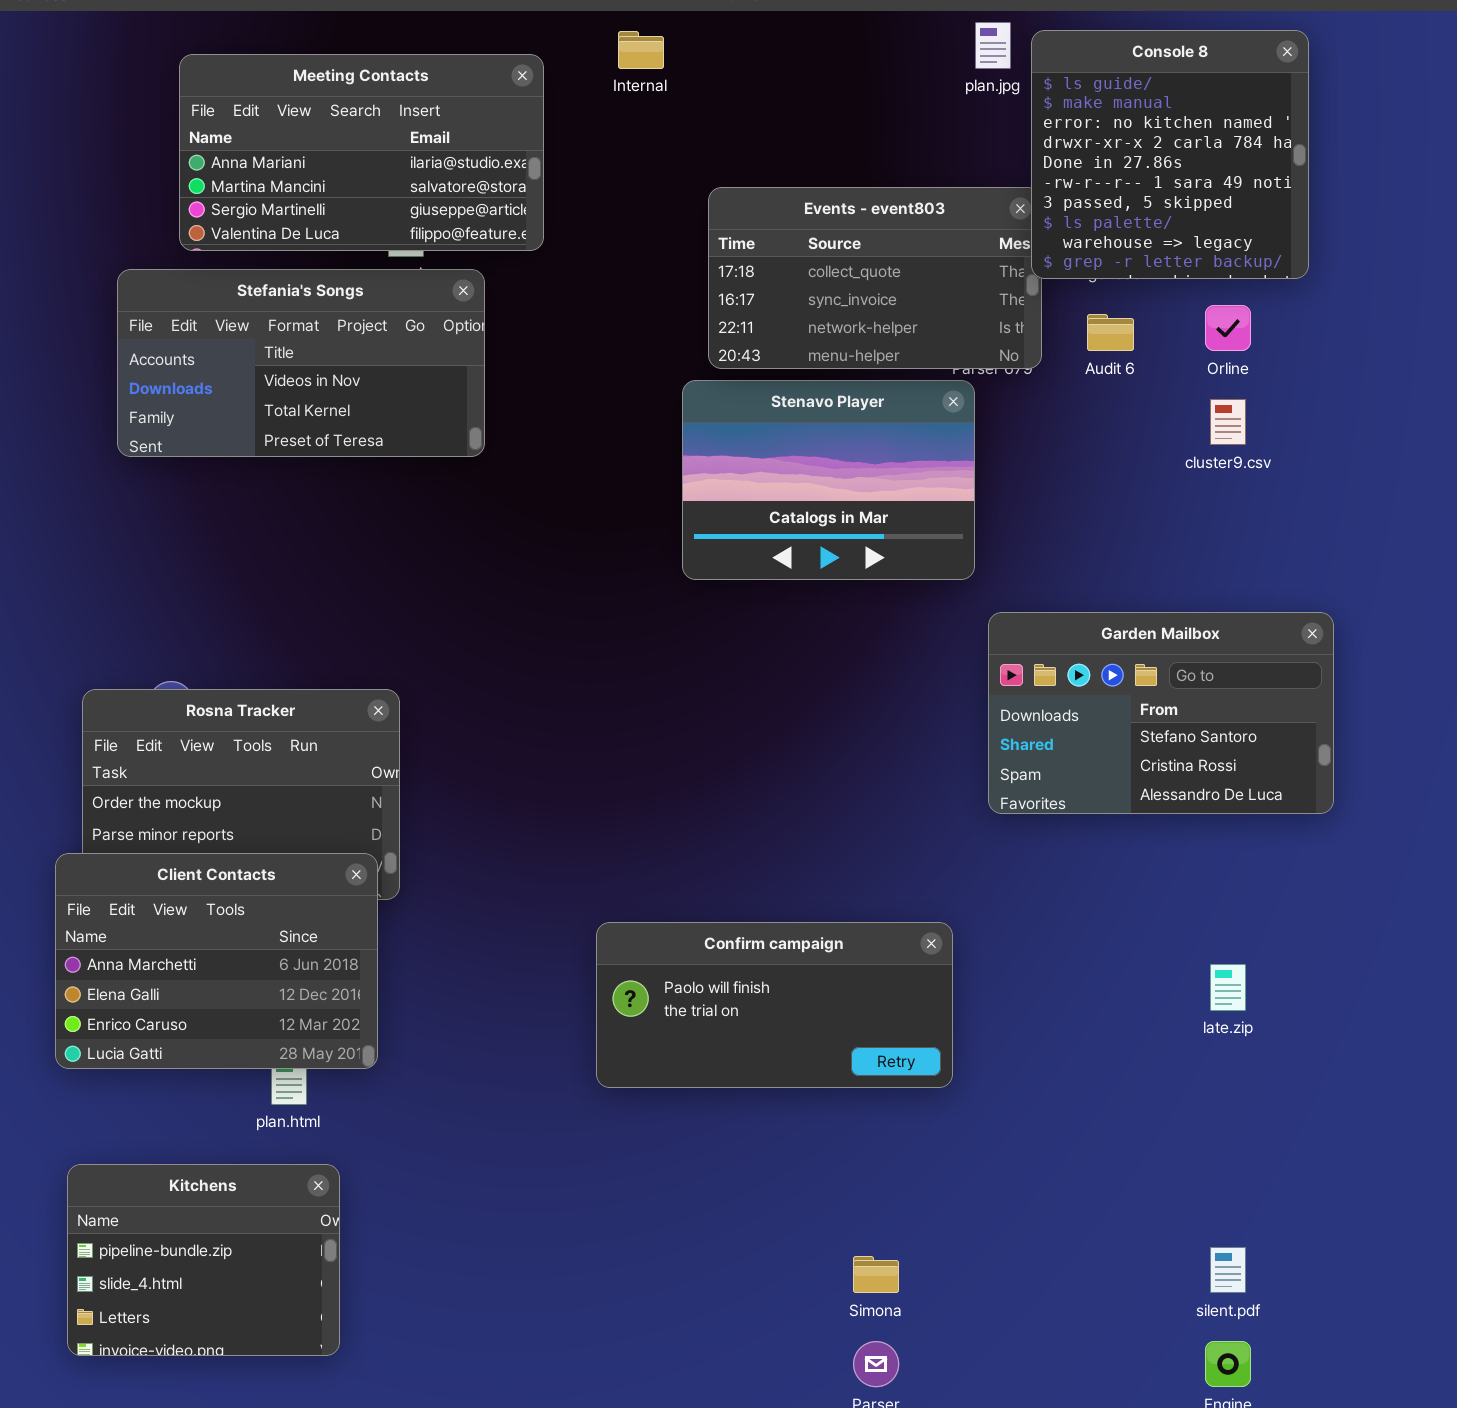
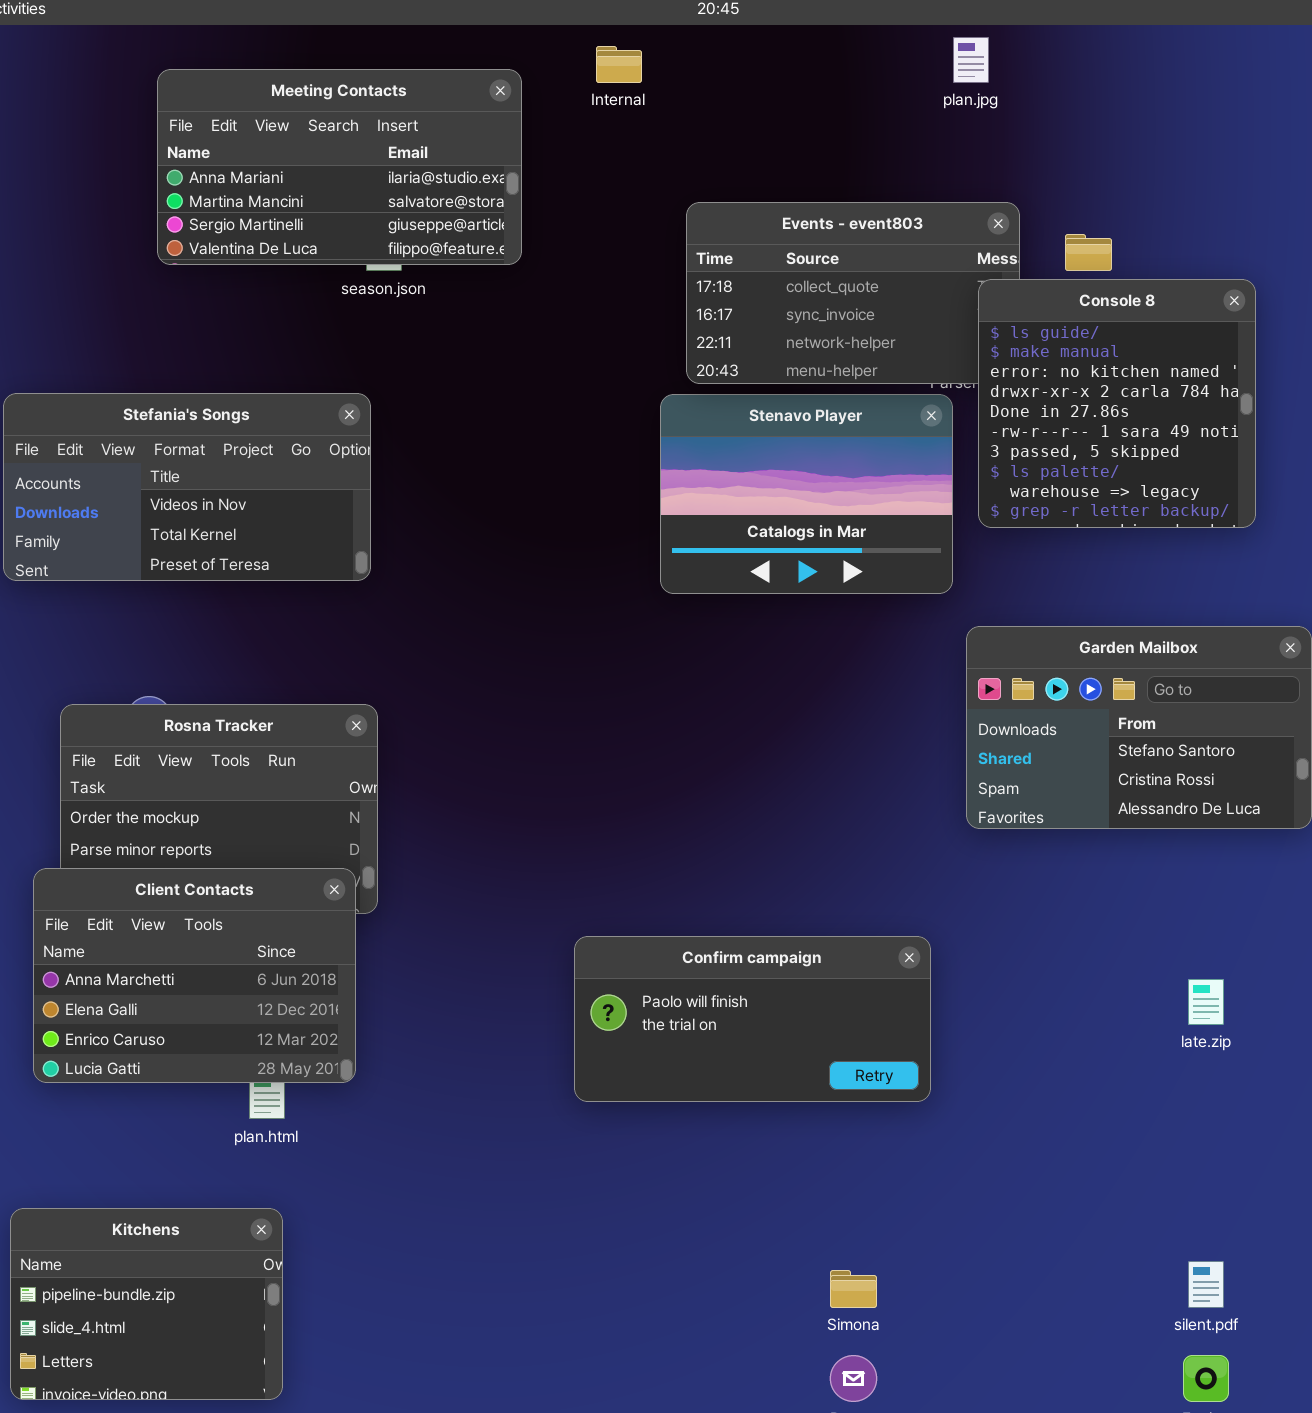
Console 8: [1031,30,1309,279] -> [978,279,1256,528], moved
Stefania's Songs: [117,269,485,457] -> [3,393,371,581], moved
Kitchens: [67,1164,340,1356] -> [10,1208,283,1400], moved

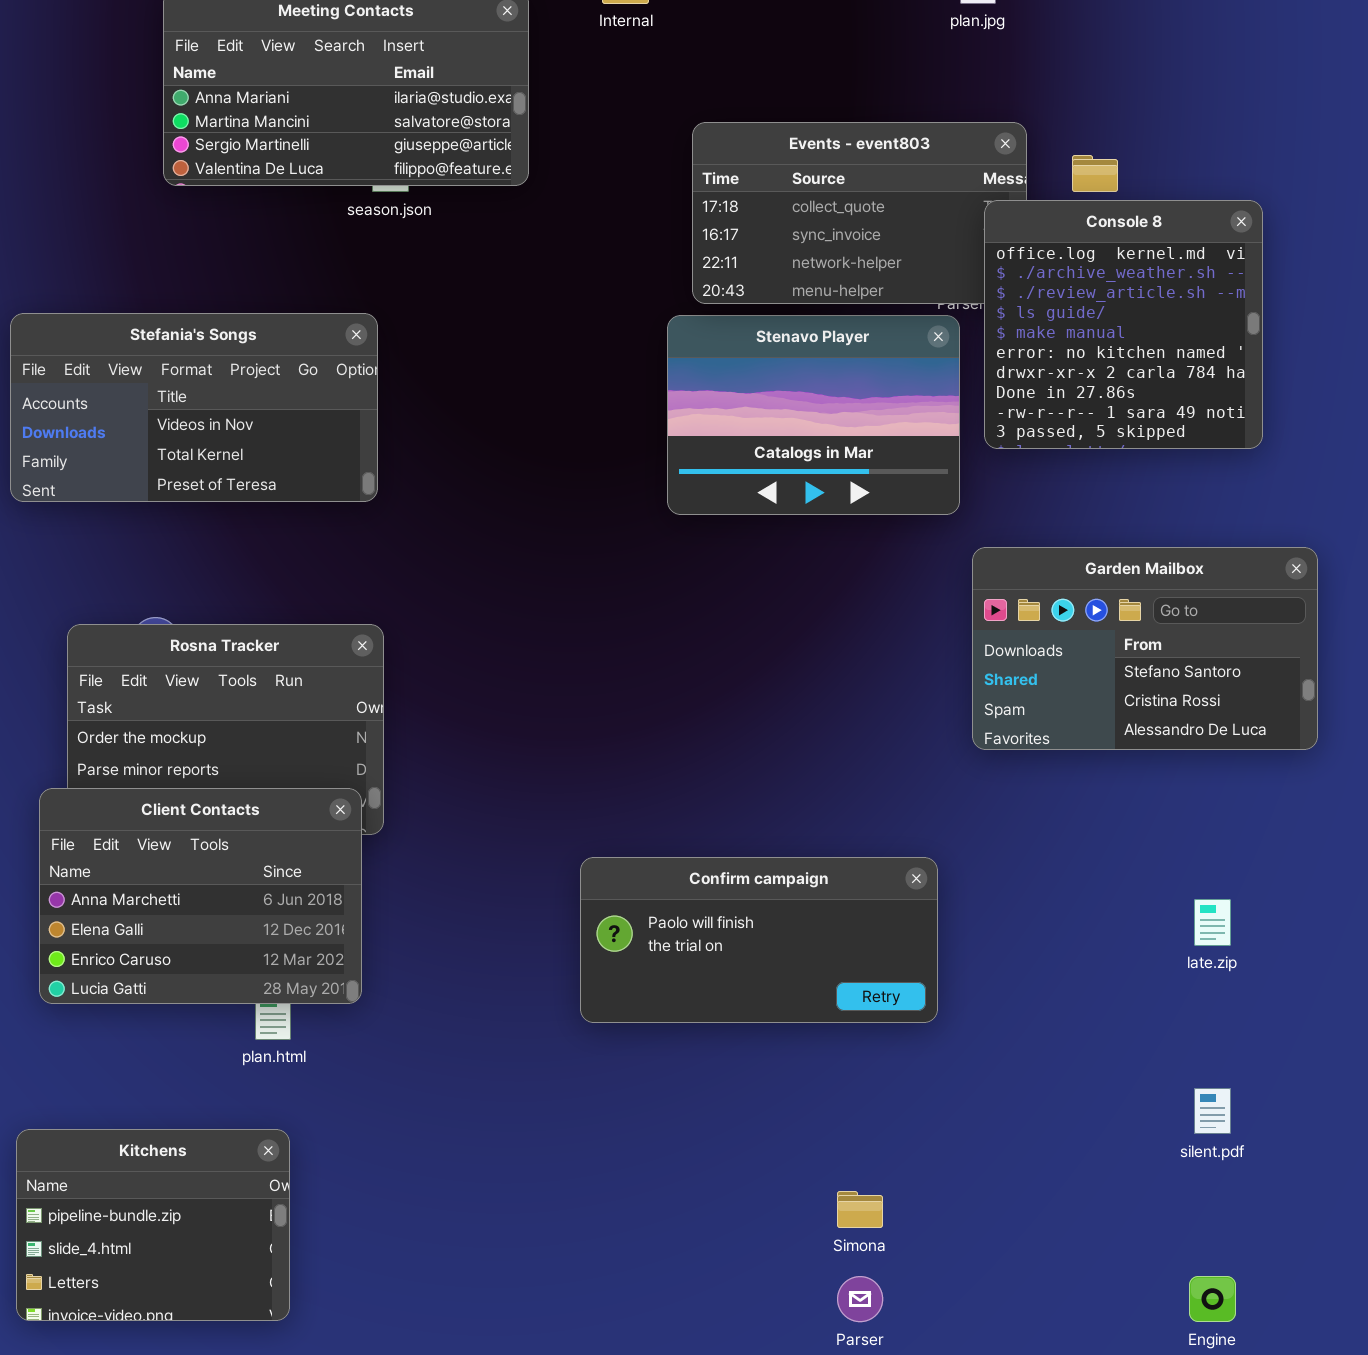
Console 8: [978,279,1256,528] -> [984,200,1263,449], scrolled up 3 rows
silent.pdf: [1188,1261,1224,1308] -> [1194,1088,1231,1134], moved

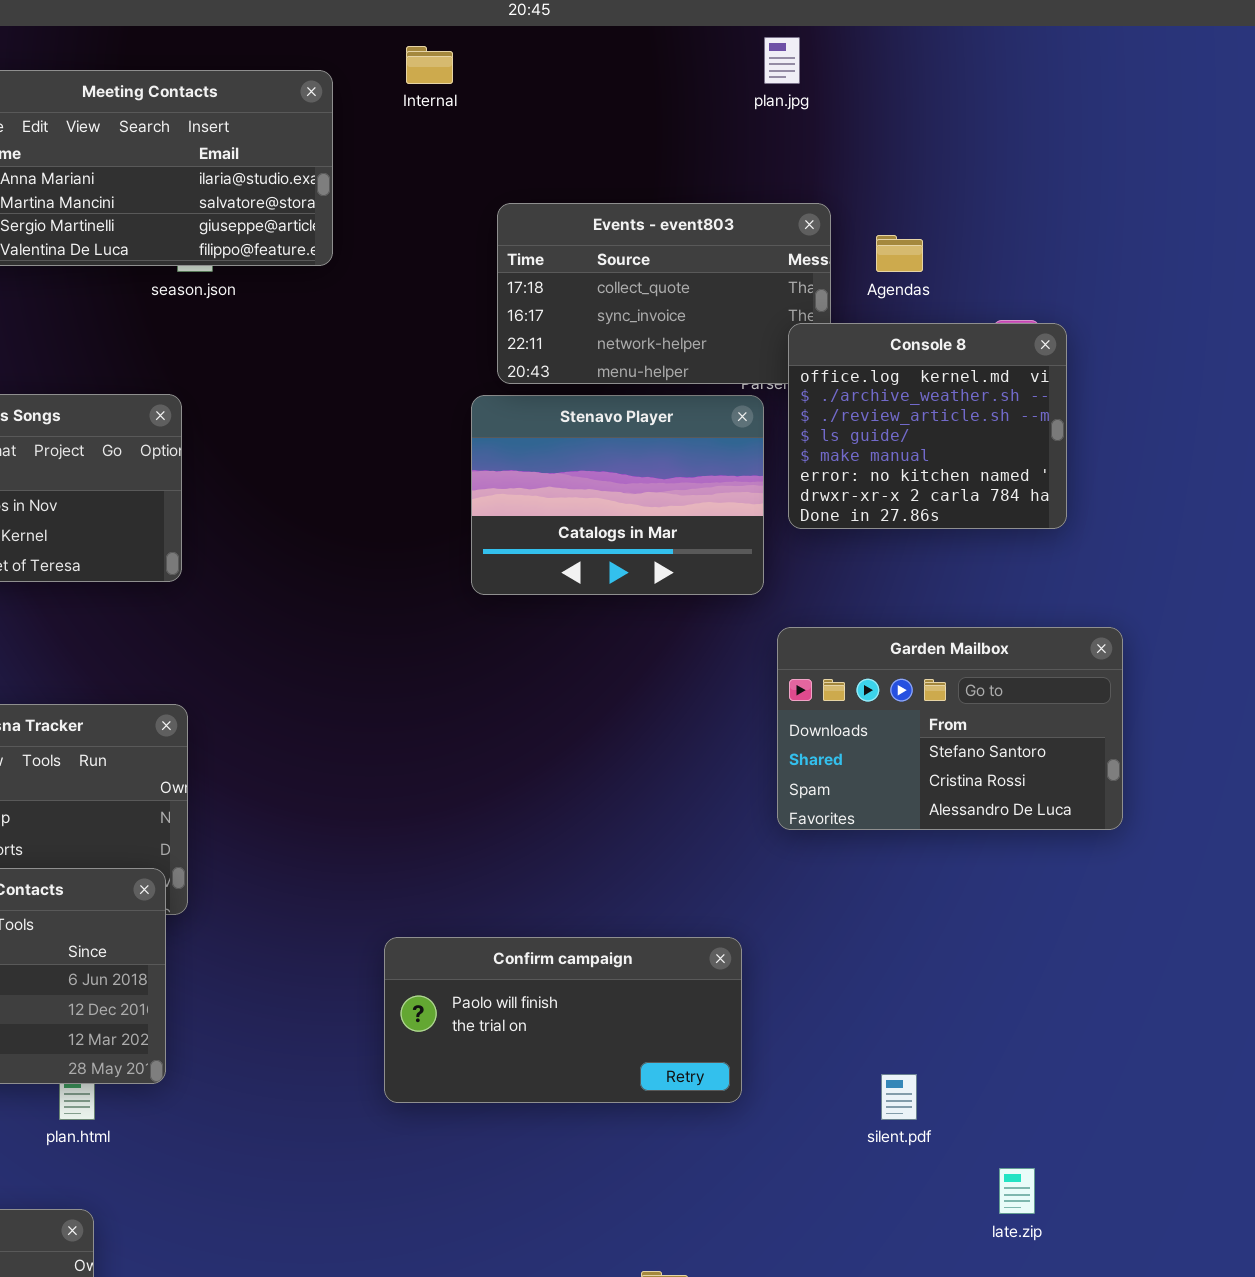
Console 8: [984,200,1263,449] -> [788,323,1067,529], resized
late.zip: [1194,899,1231,946] -> [999,1168,1035,1214], moved
silent.pdf: [1194,1088,1231,1134] -> [881,1074,917,1120], moved

